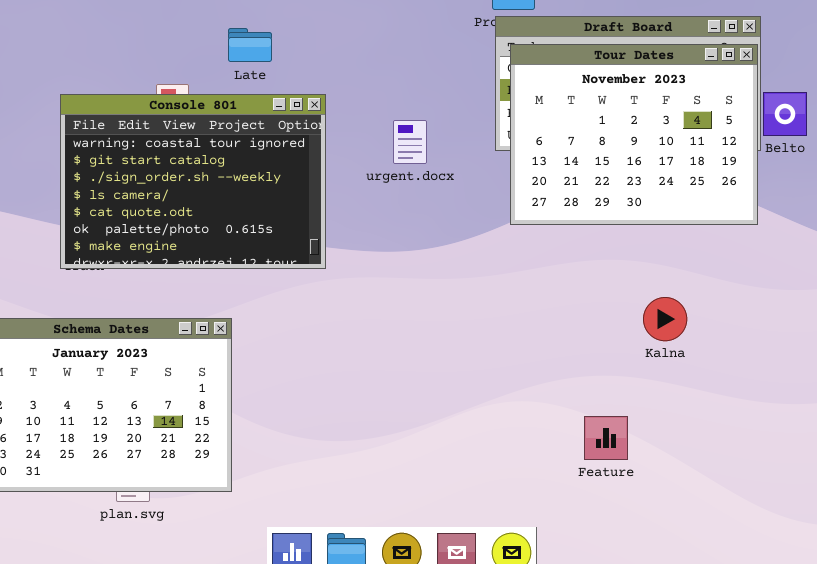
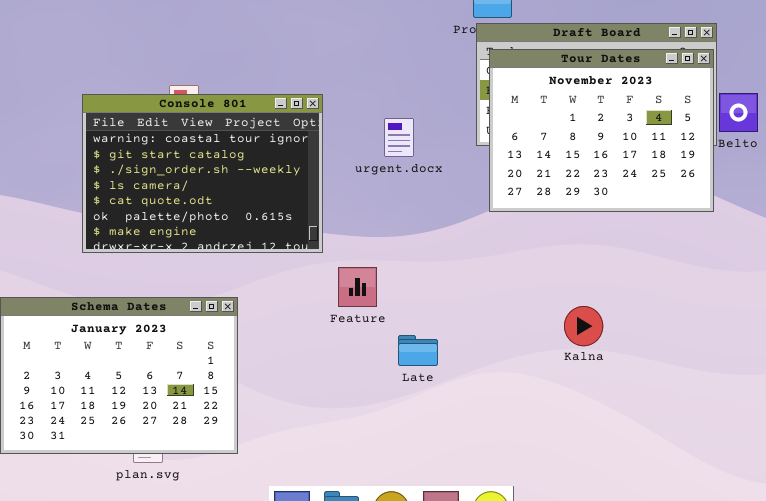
Late: [228,28,272,62] -> [398,335,438,366], moved
Kalna: [643,297,687,341] -> [564,306,603,346], moved
Feature: [584,416,628,460] -> [338,267,377,307], moved

